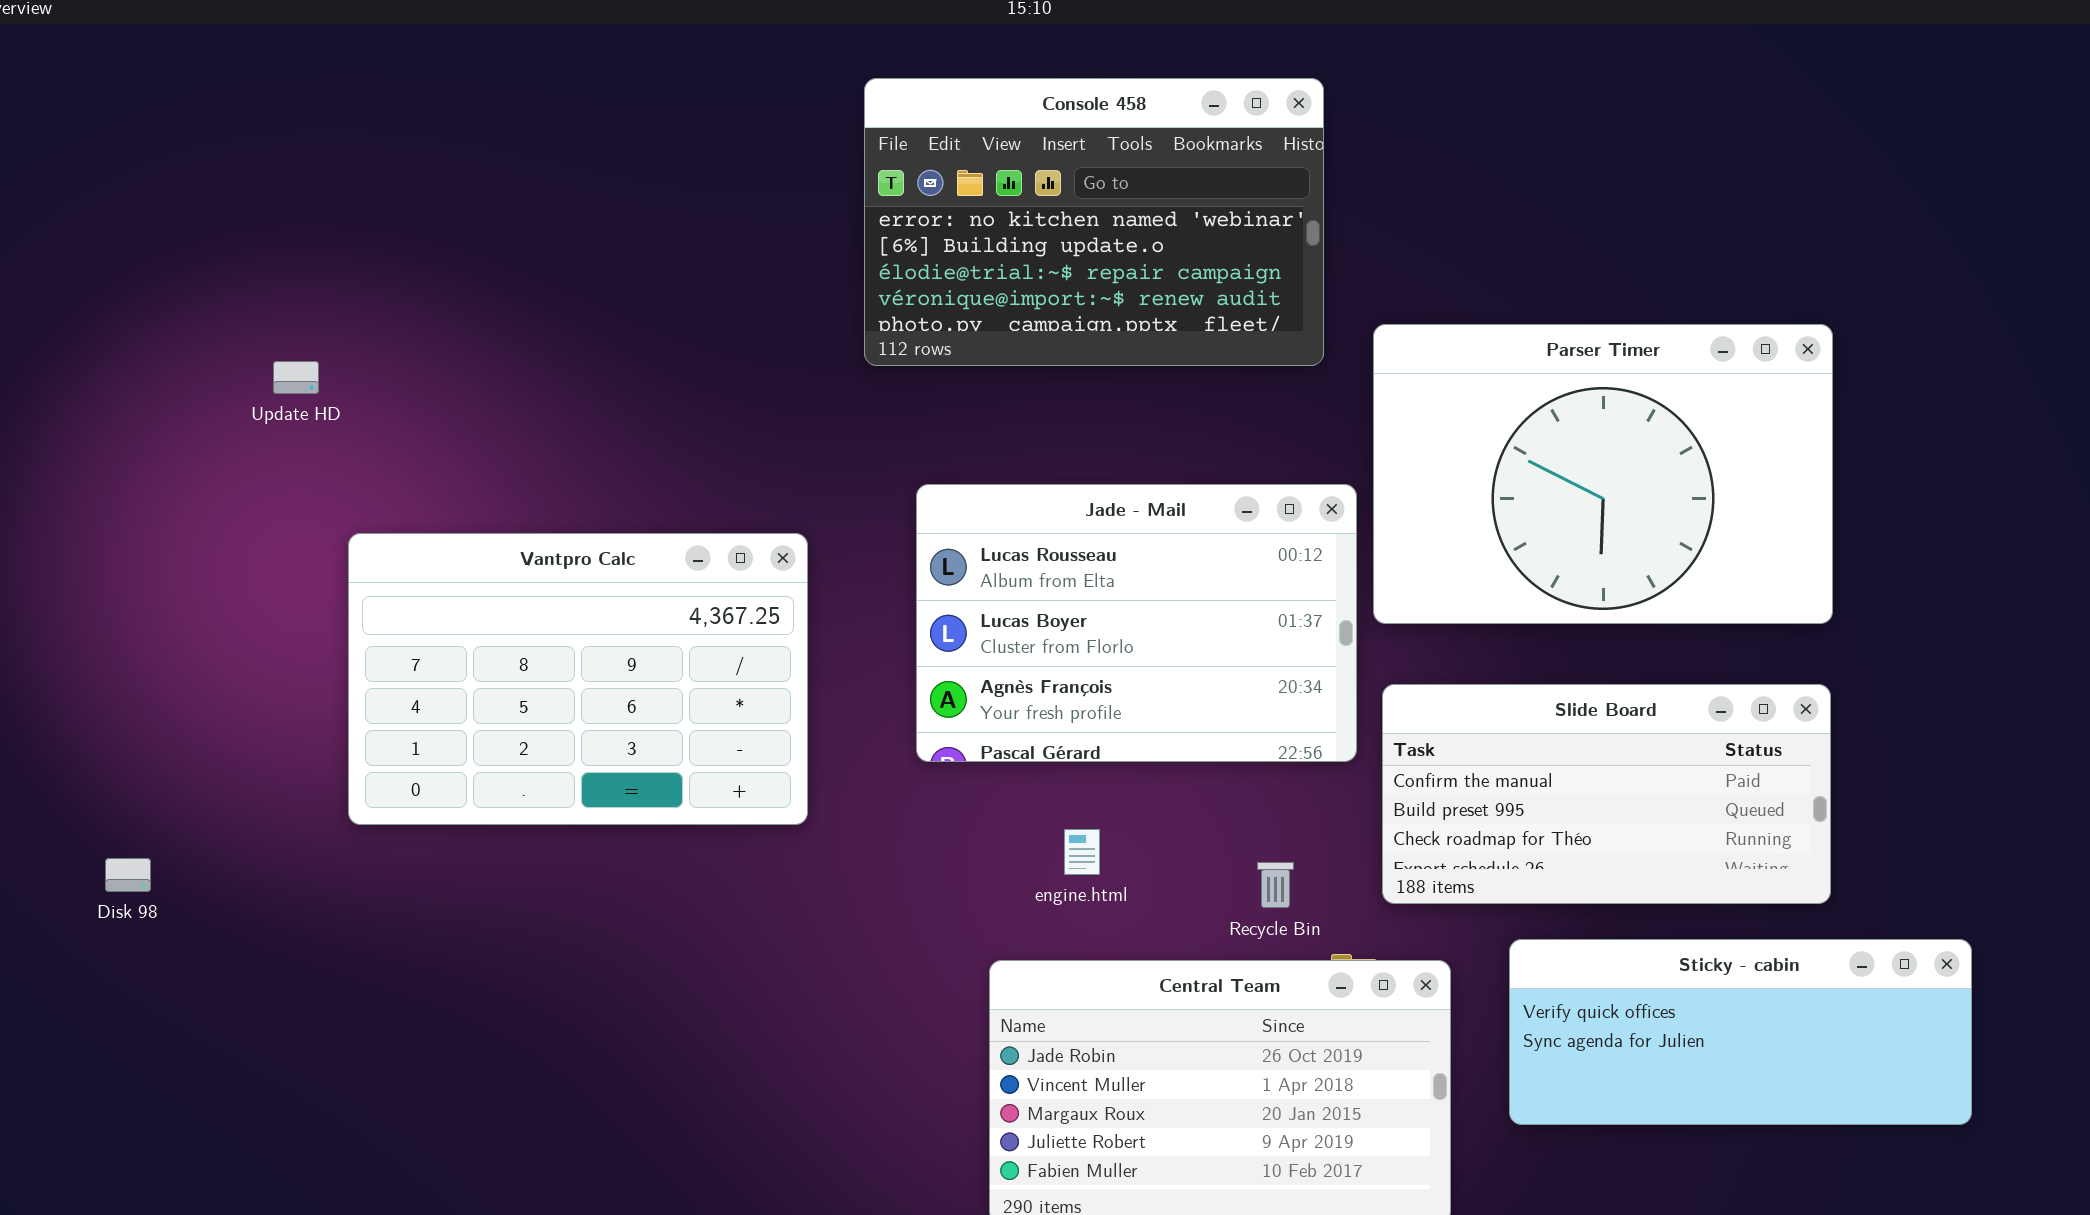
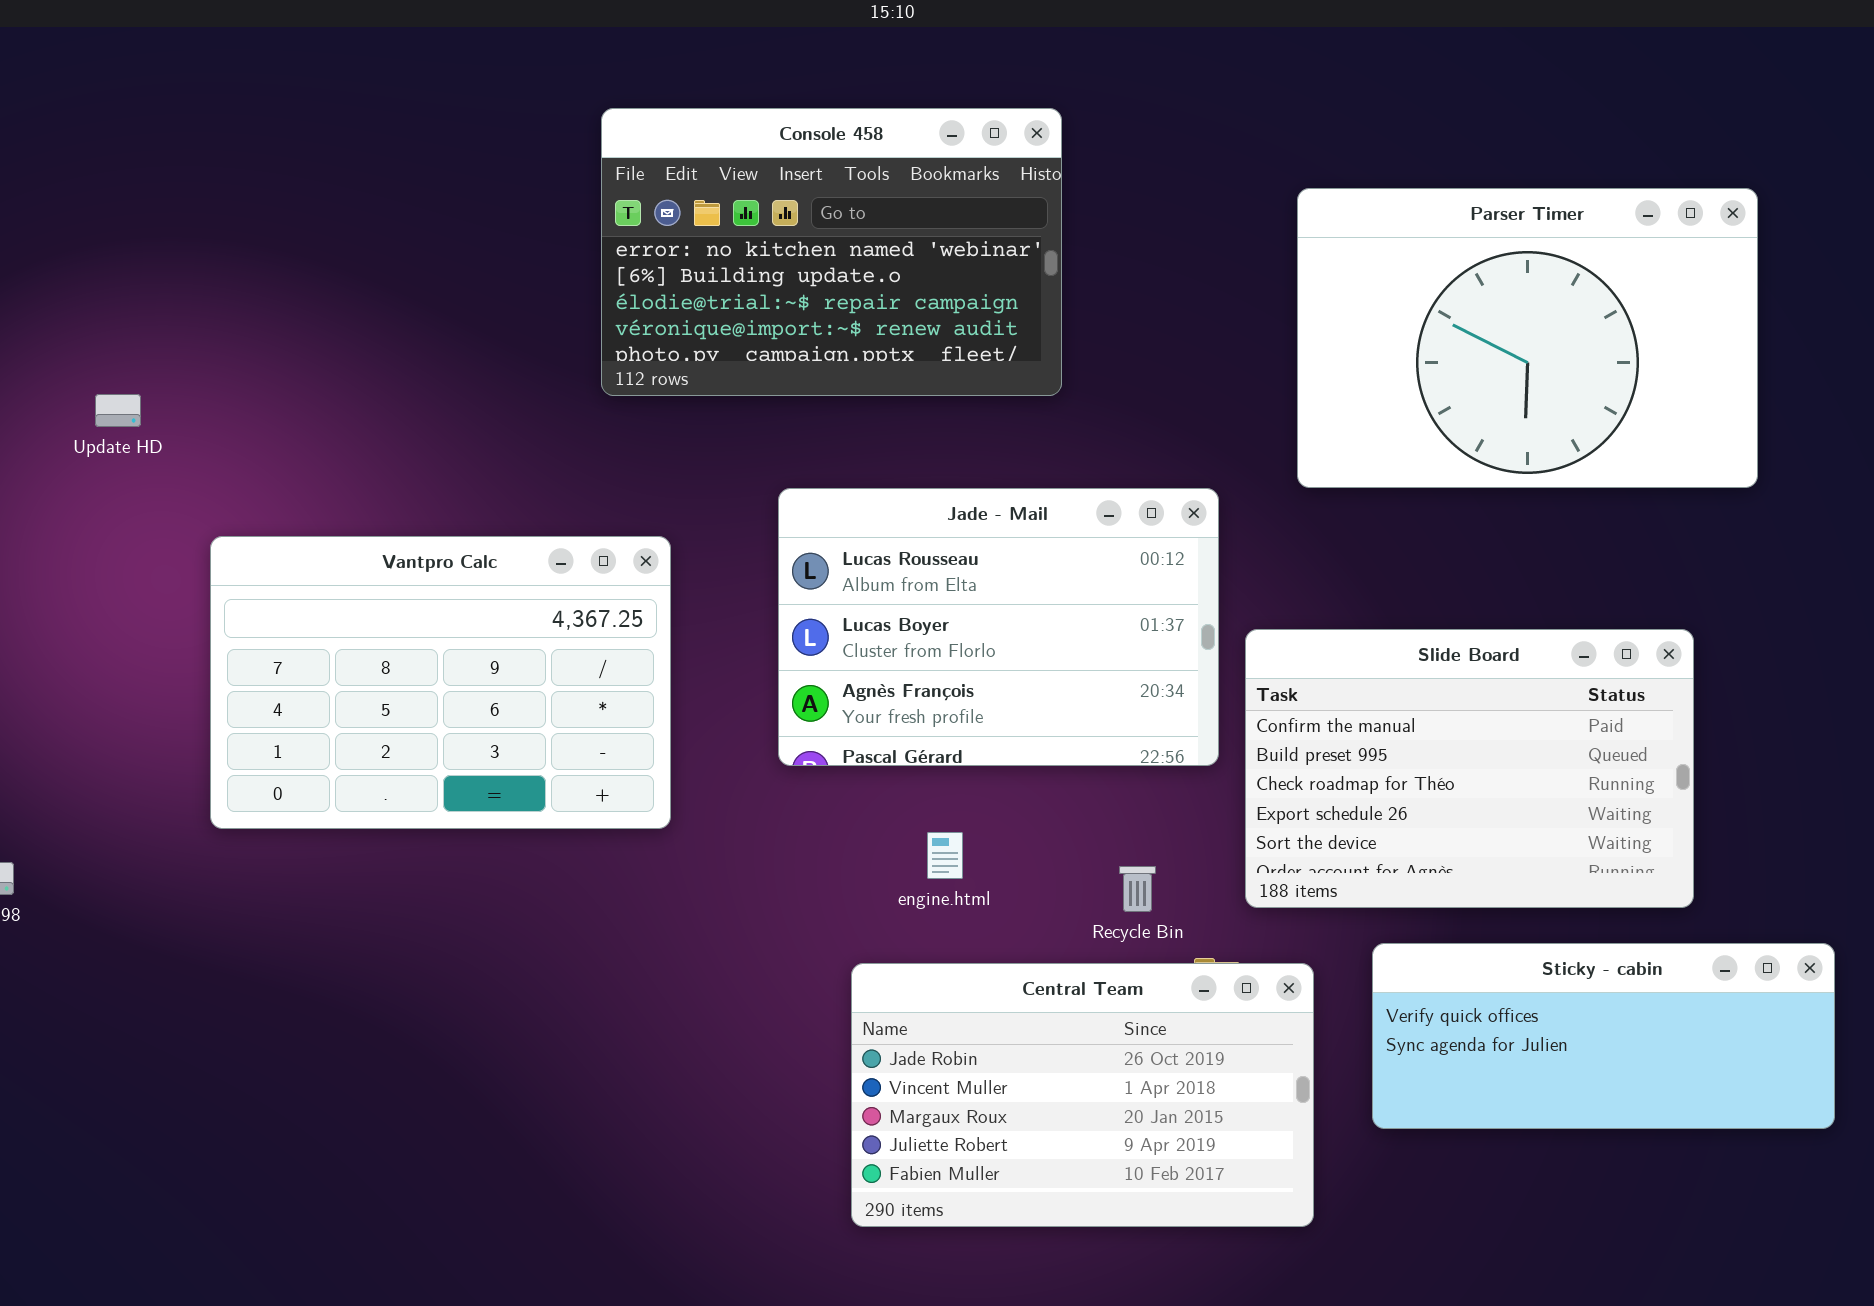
Console 458: [864,78,1324,366] -> [601,108,1062,396], moved
Parser Timer: [1373,324,1833,624] -> [1297,188,1758,488], moved
Update HD: [273,361,319,394] -> [95,394,141,427], moved
Slide Board: [1382,684,1831,904] -> [1245,629,1694,908], resized

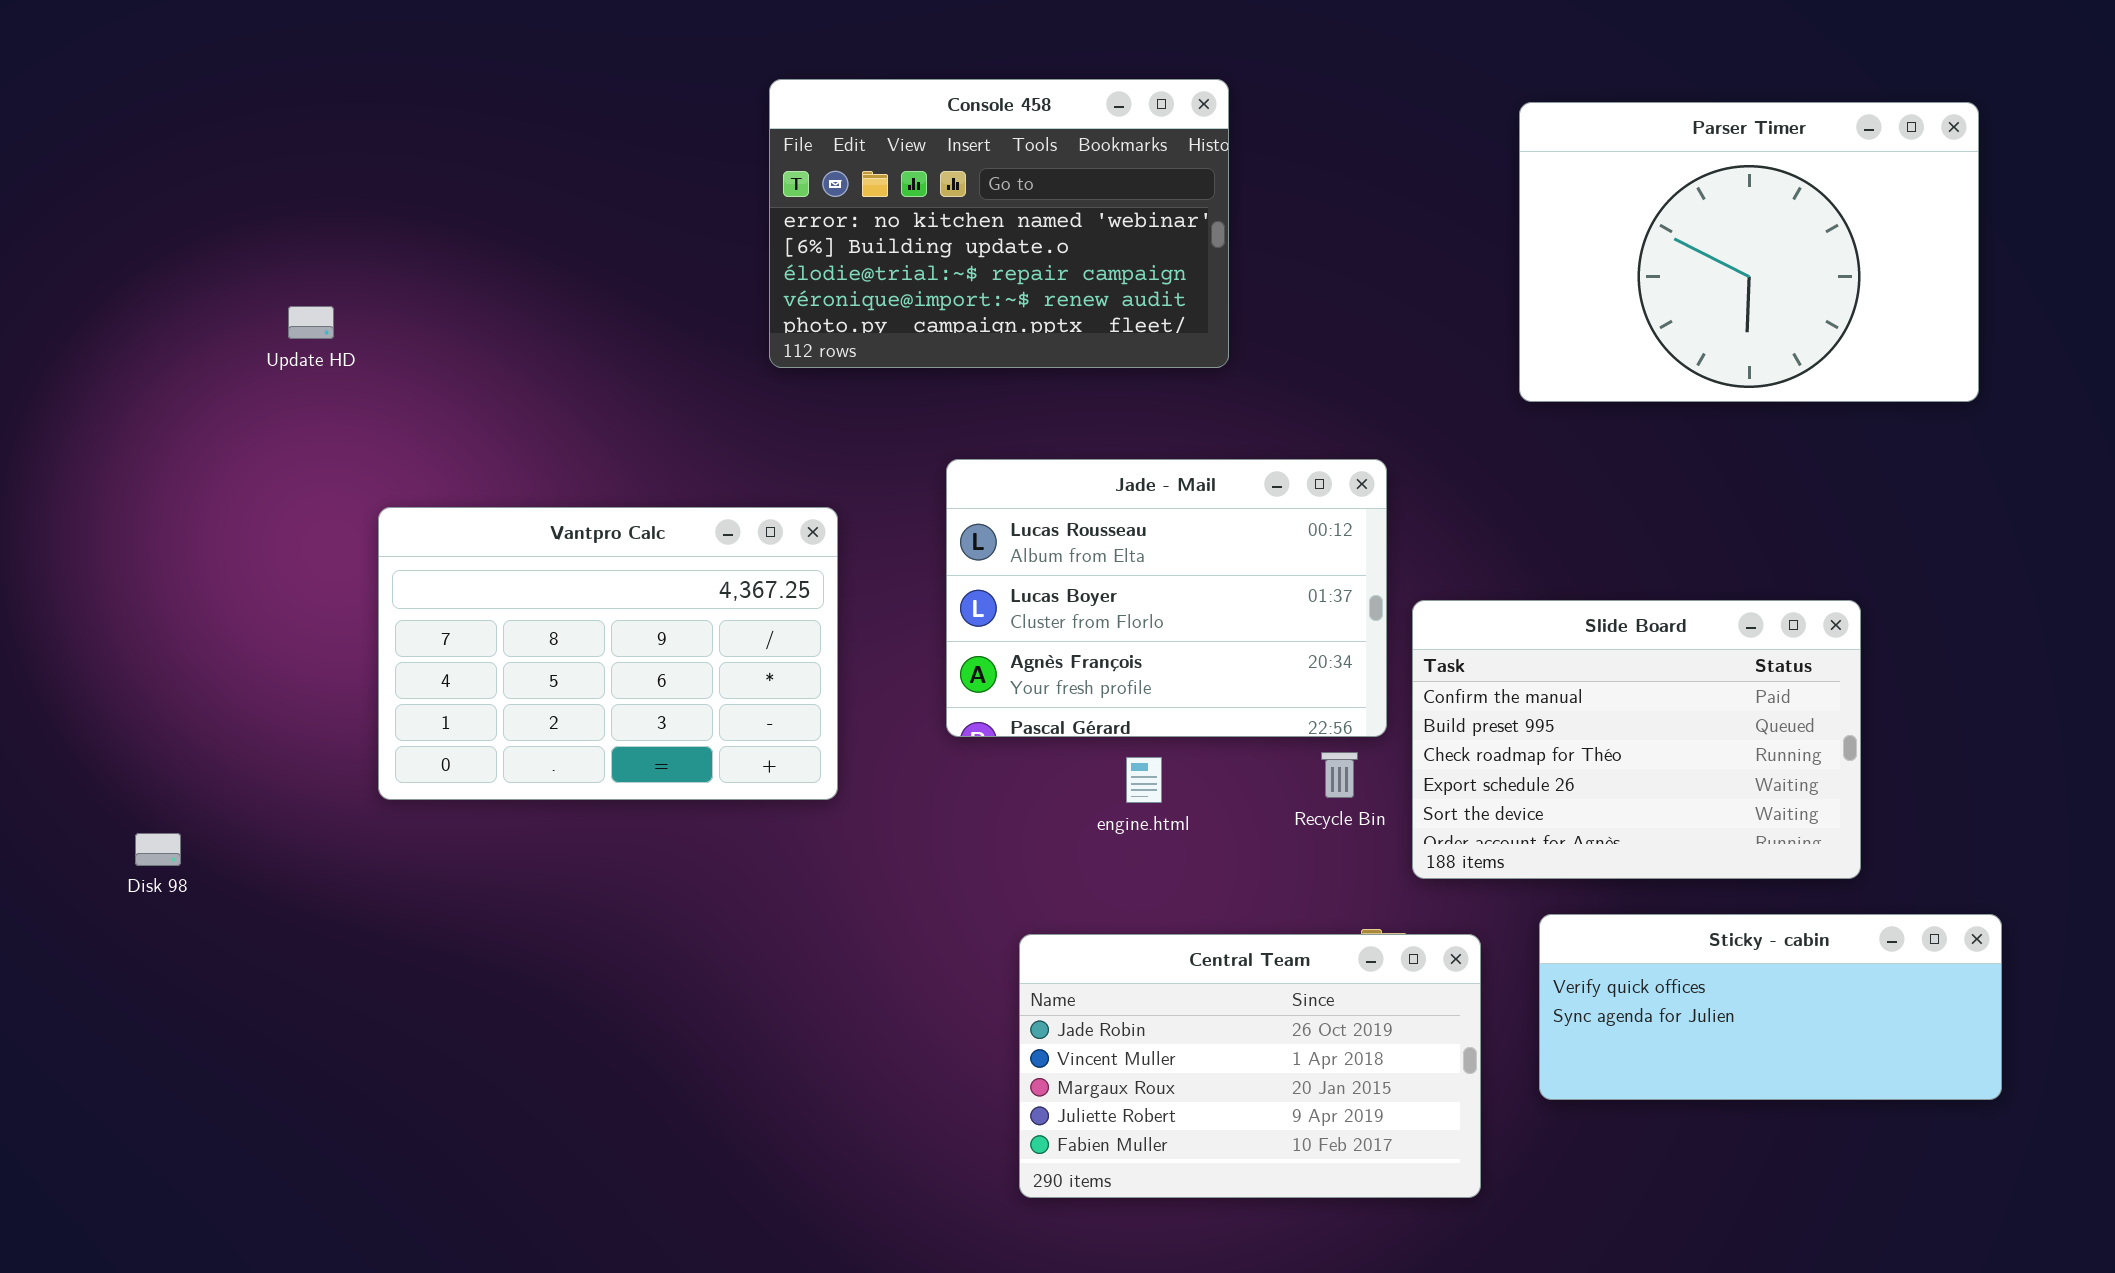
Parser Timer: [1297,188,1758,488] -> [1519,102,1979,402], moved
Update HD: [95,394,141,427] -> [288,306,334,339], moved
engine.html: [927,832,963,879] -> [1126,757,1162,803], moved
Recycle Bin: [1119,866,1156,912] -> [1321,752,1358,798], moved

